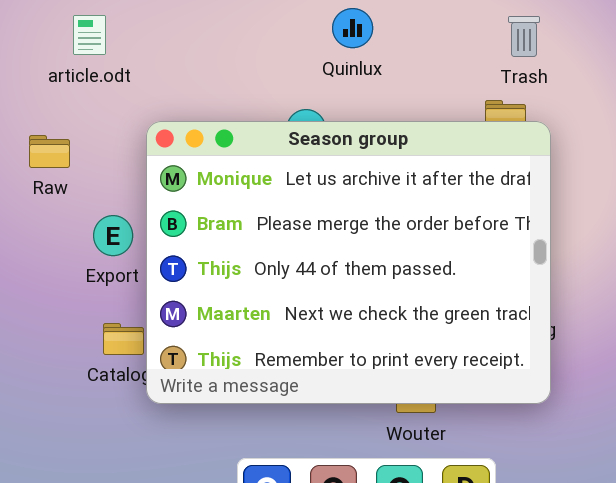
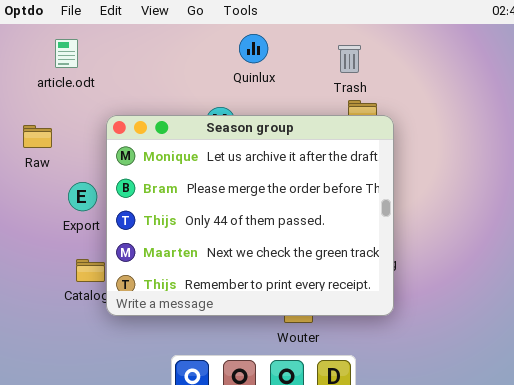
Trash: [508,16,540,57] -> [338,45,361,73], moved

